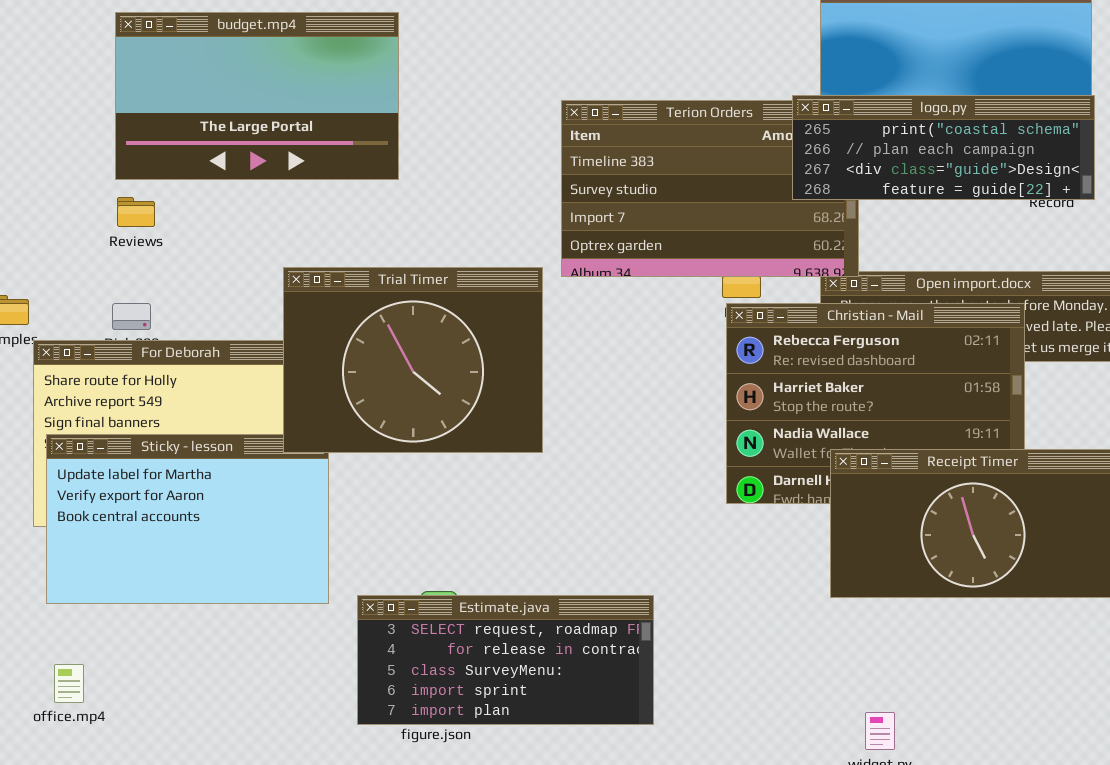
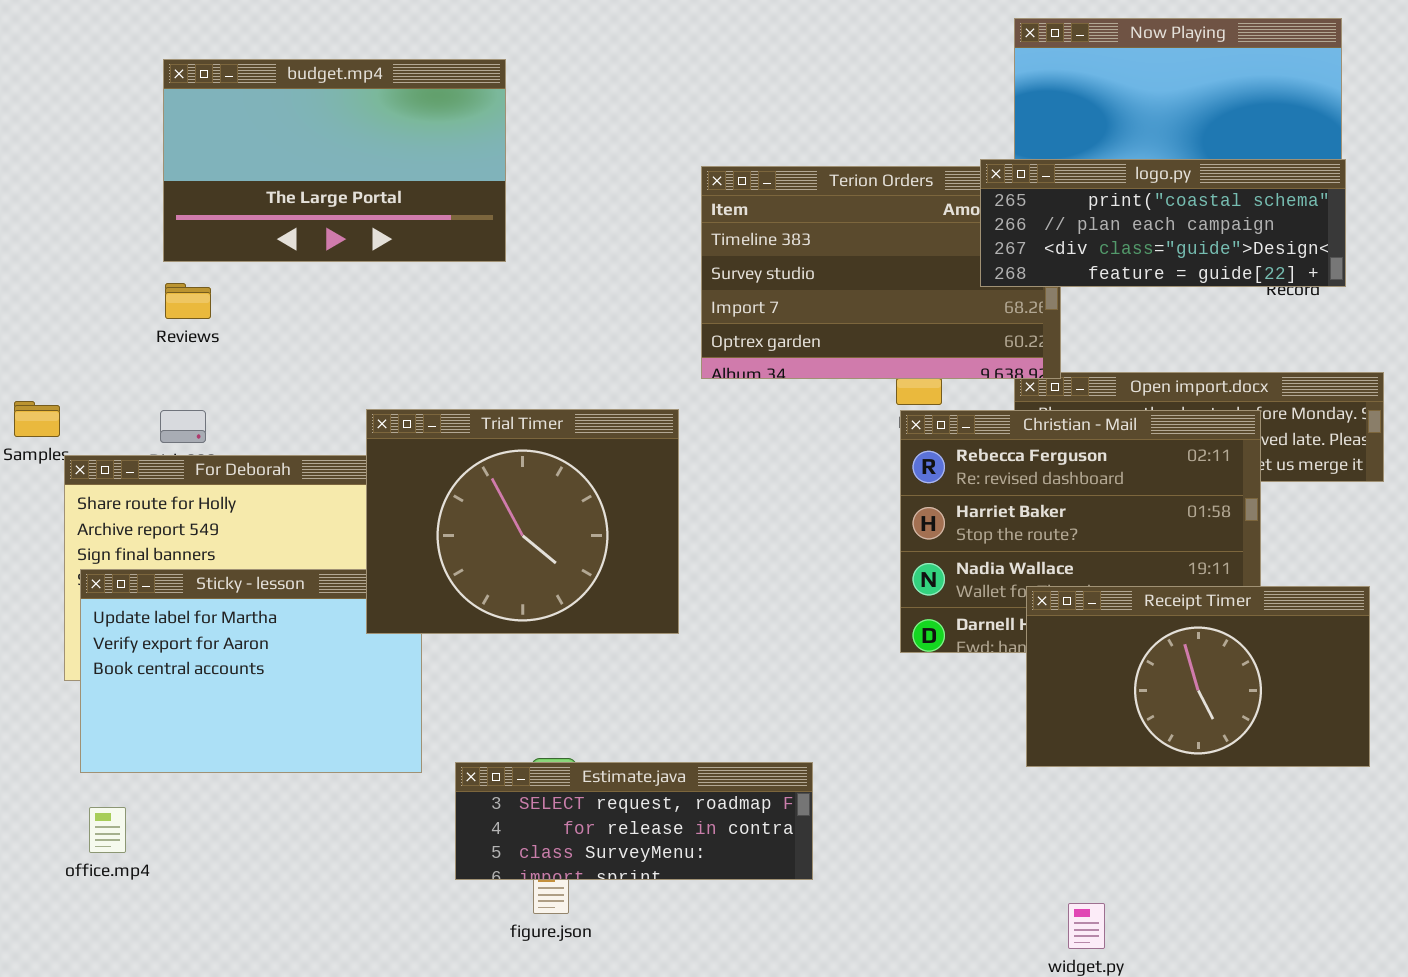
Trial Timer: [283,267,543,453] -> [366,409,679,634], moved
Estimate.java: [357,595,654,725] -> [455,762,813,880], resized
office.mp4: [54,664,84,703] -> [89,807,126,853], moved

